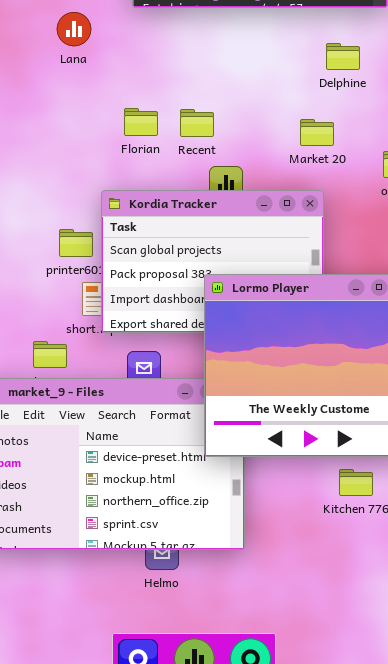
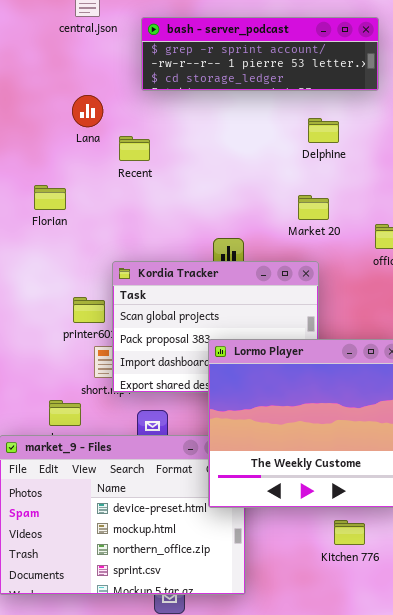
Delphine: [326,43,360,70] -> [308,118,339,143], moved
Florian: [124,108,158,136] -> [34,185,66,210], moved
Recent: [180,109,214,137] -> [119,136,150,161], moved

